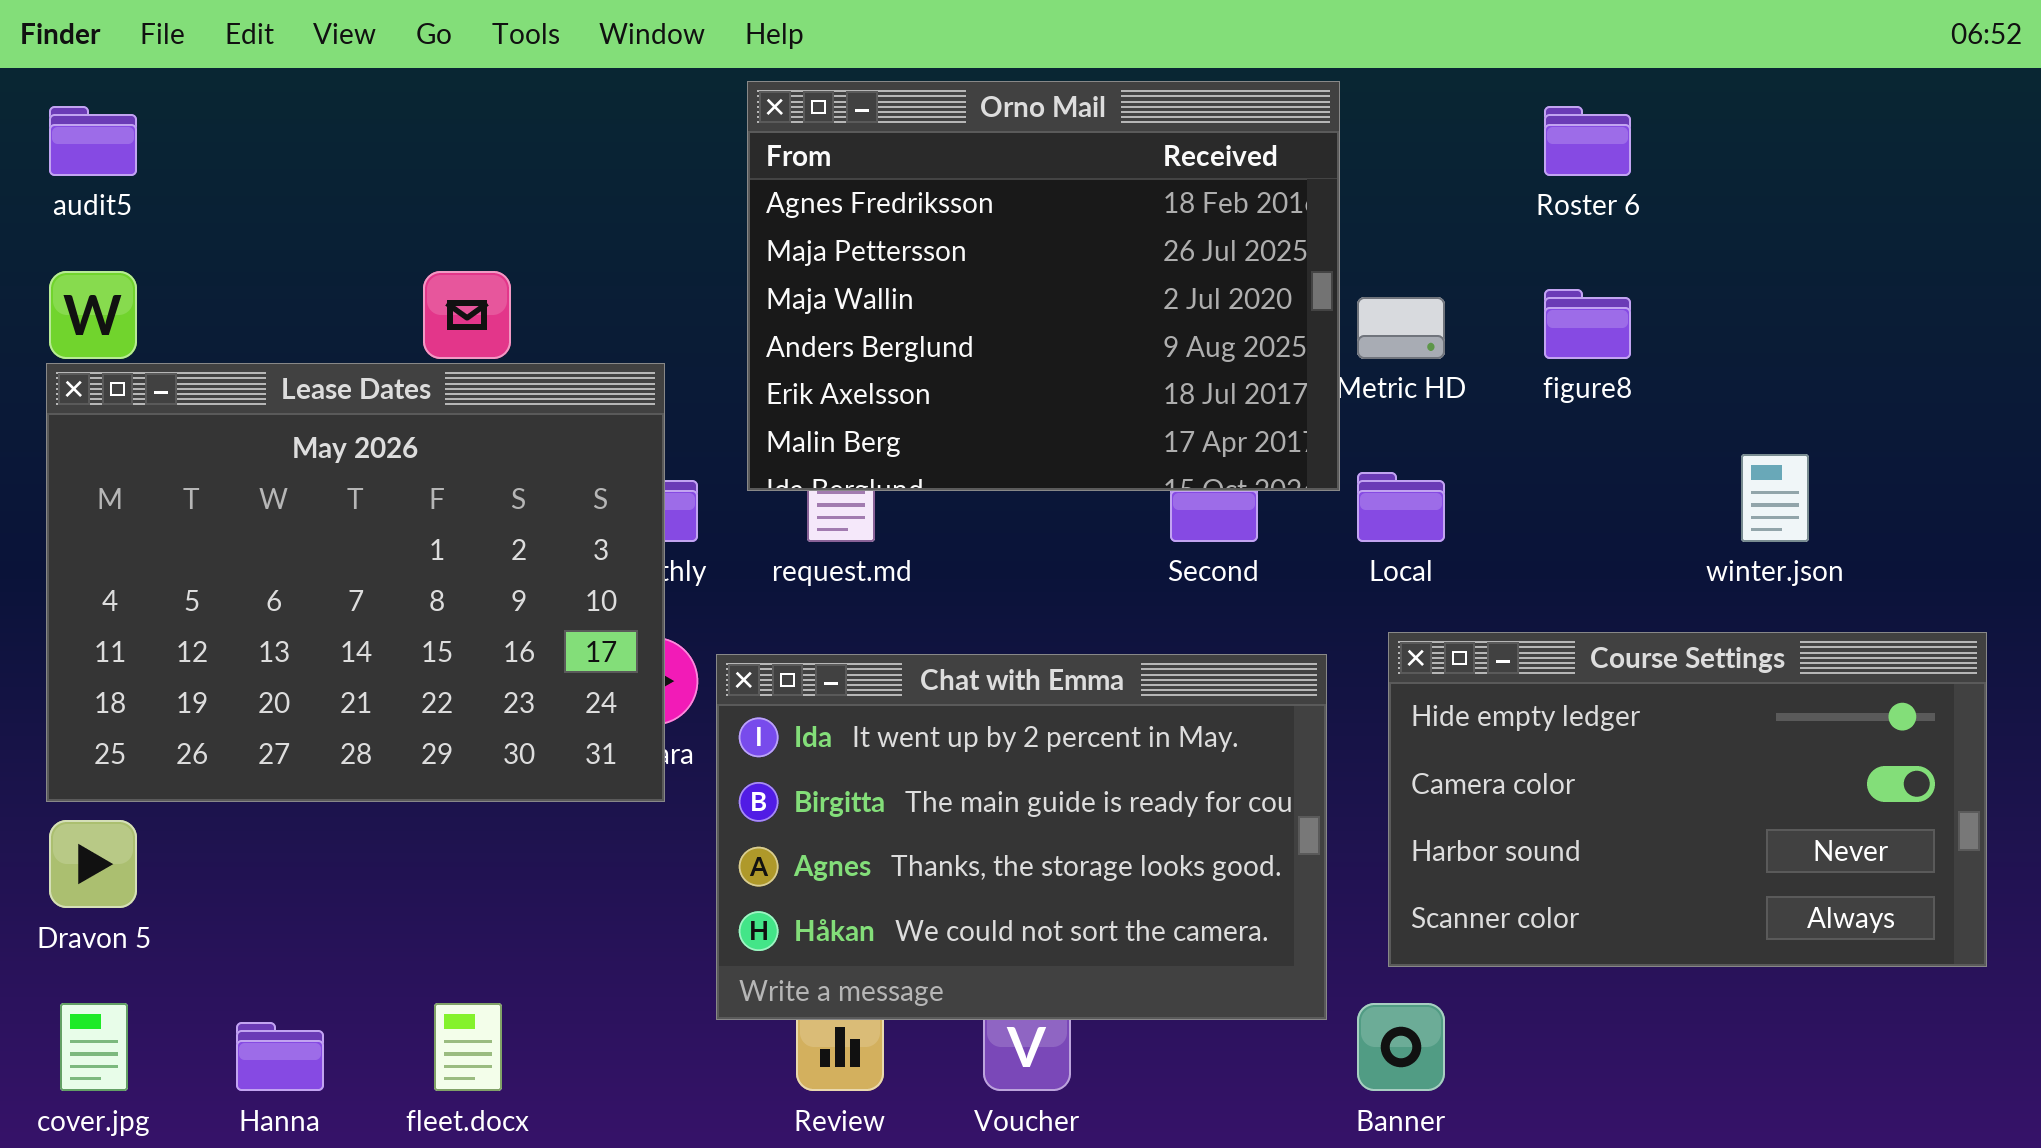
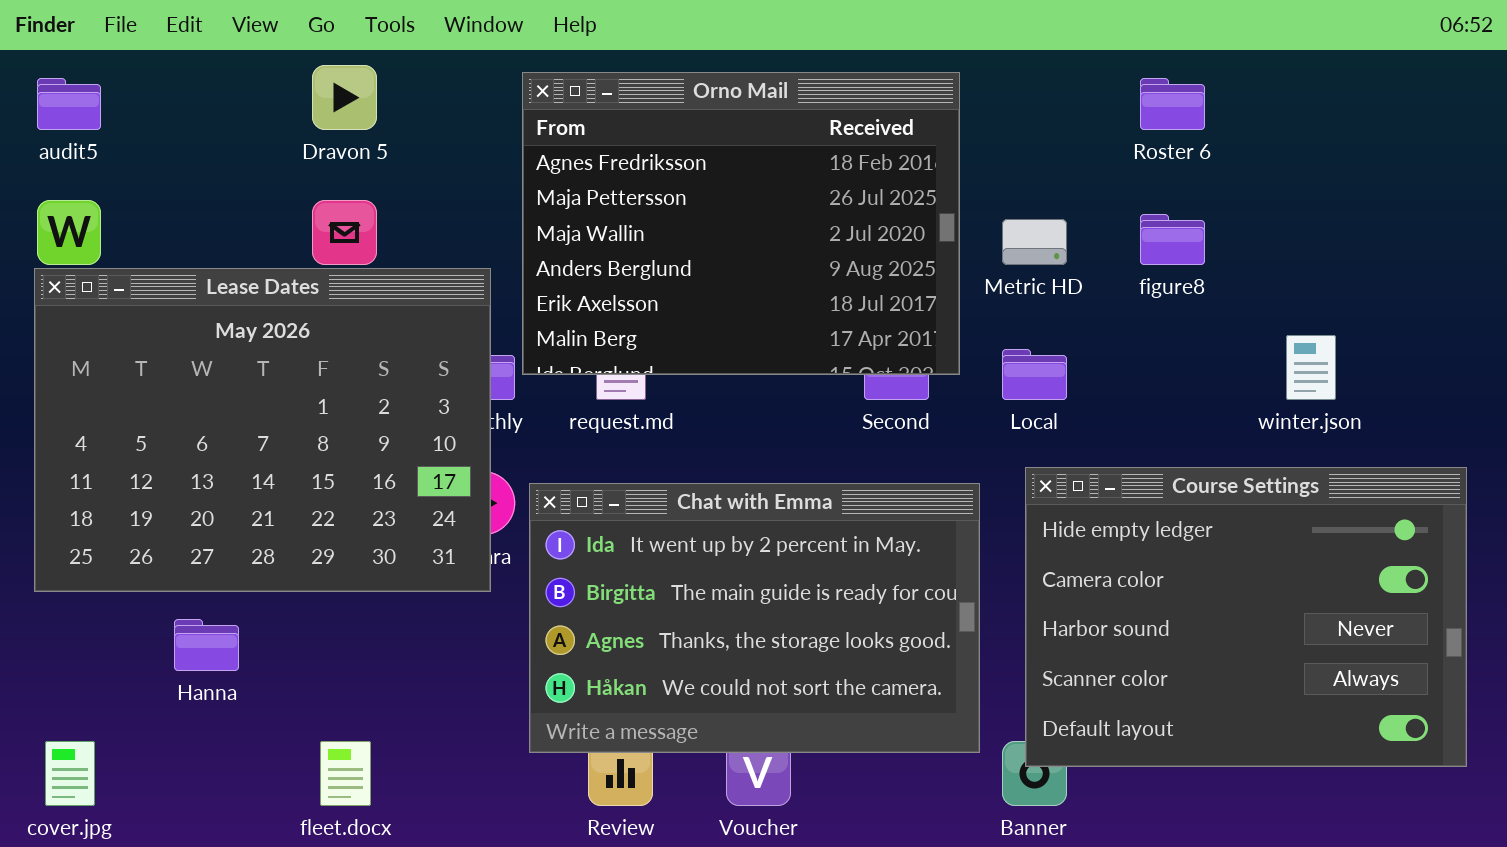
Orno Mail: [747,81,1340,491] -> [522,72,960,375], moved
Course Settings: [1388,632,1987,967] -> [1025,467,1467,767], resized
Dravon 5: [49,820,137,908] -> [312,65,377,130], moved
Hanna: [236,1022,324,1091] -> [174,619,239,671], moved

